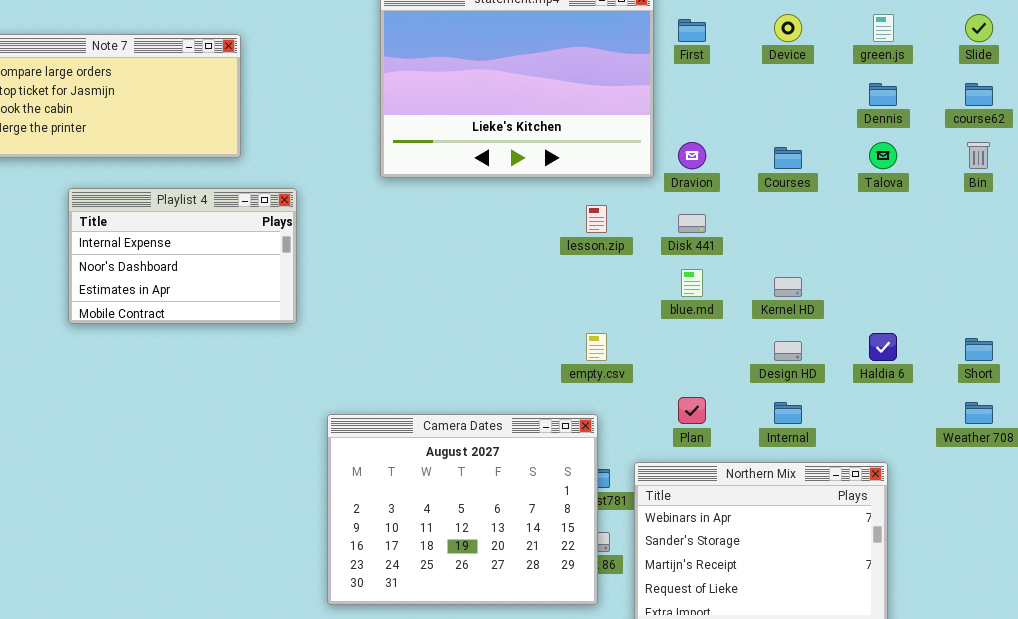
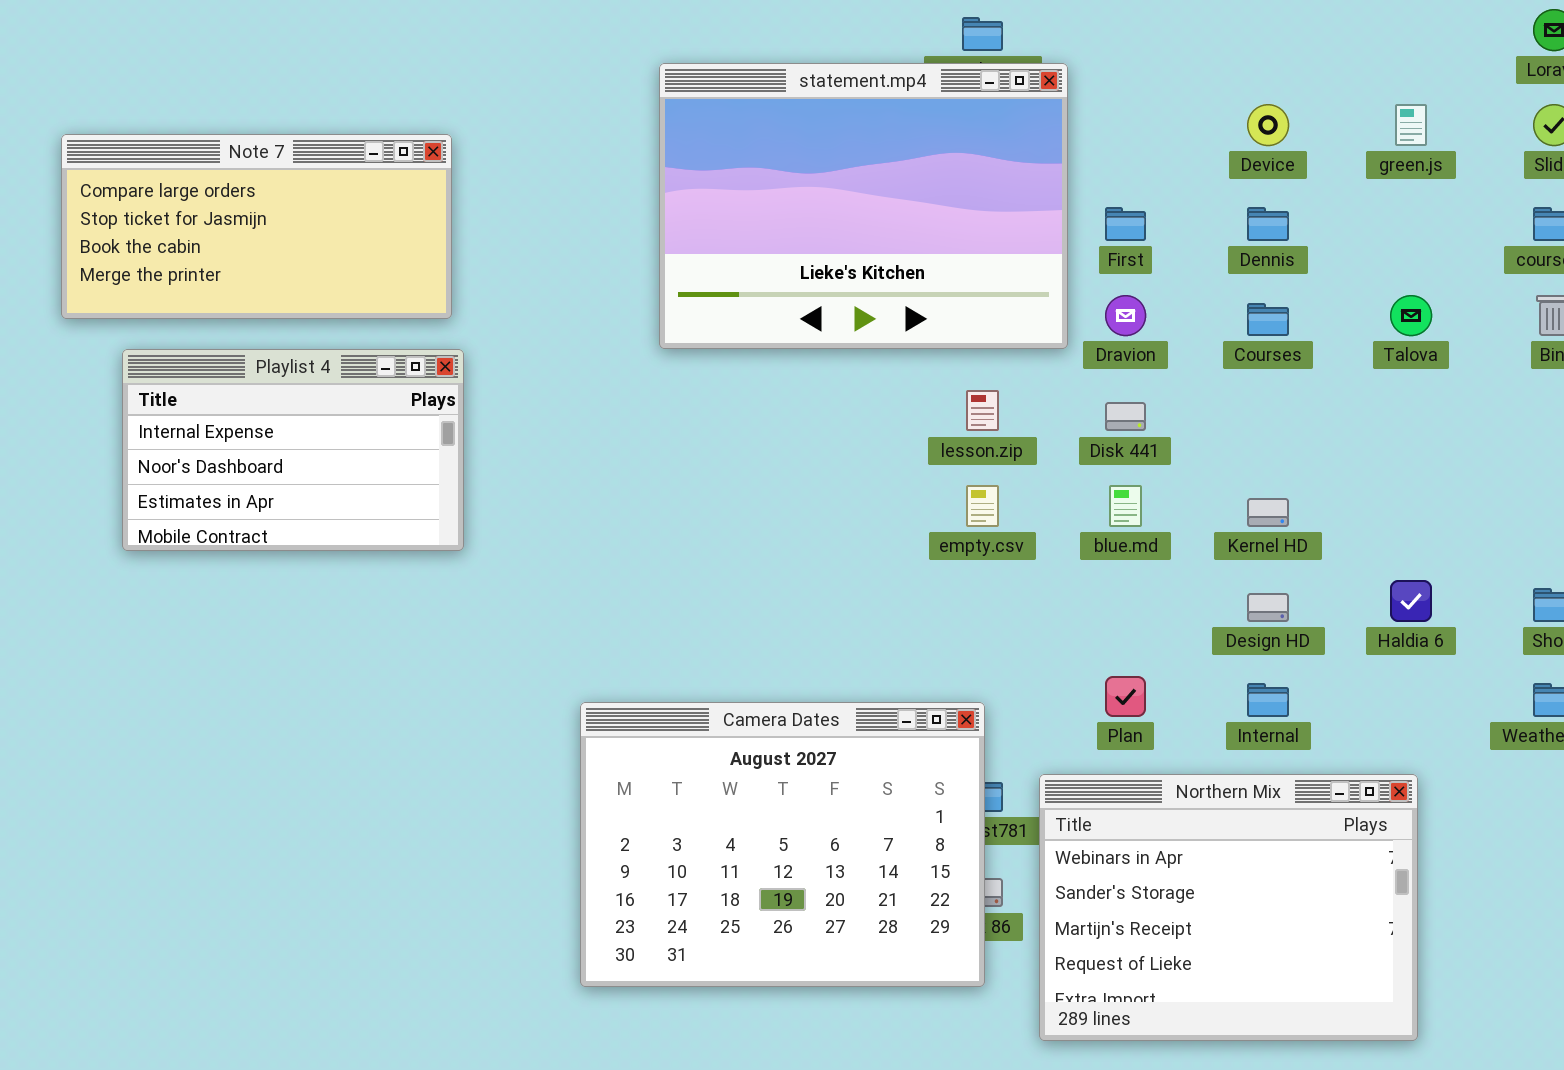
First: [678,19,706,42] -> [1105,207,1146,241], moved
Dennis: [869,83,897,106] -> [1247,207,1289,241], moved
Playlist 4: [68,188,297,324] -> [122,349,464,551], moved
empty.csv: [586,333,607,361] -> [966,485,999,527], moved

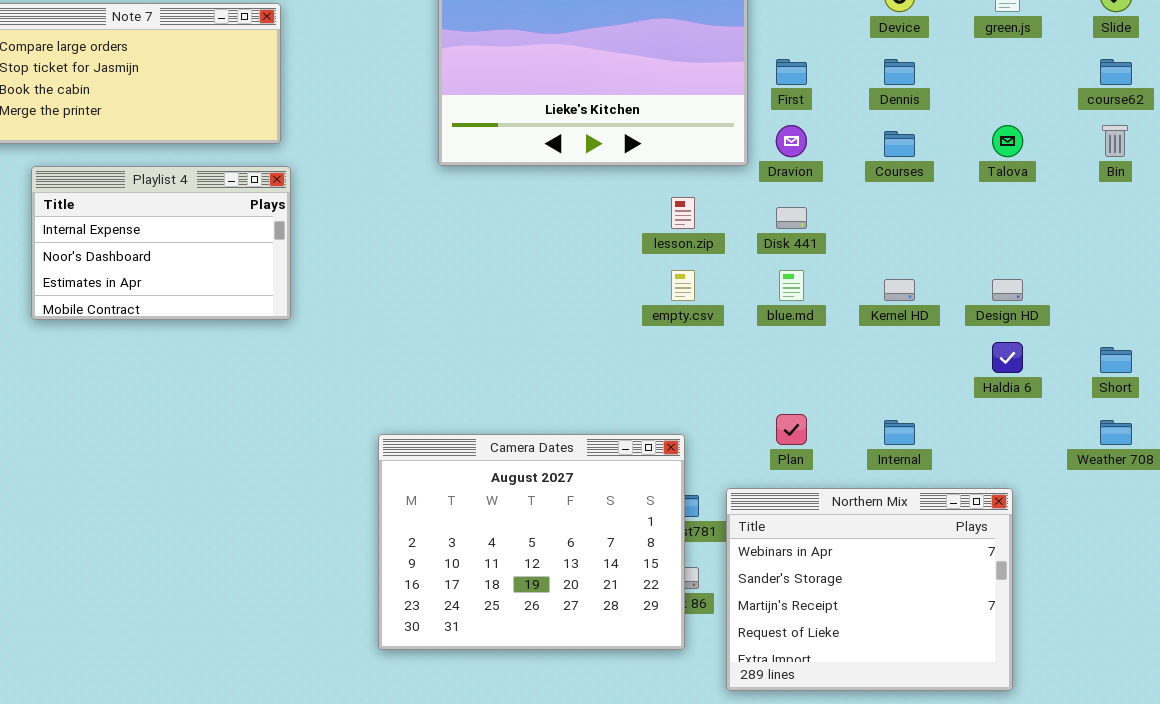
Design HD: [1247,593,1289,622] -> [992,279,1023,301], moved

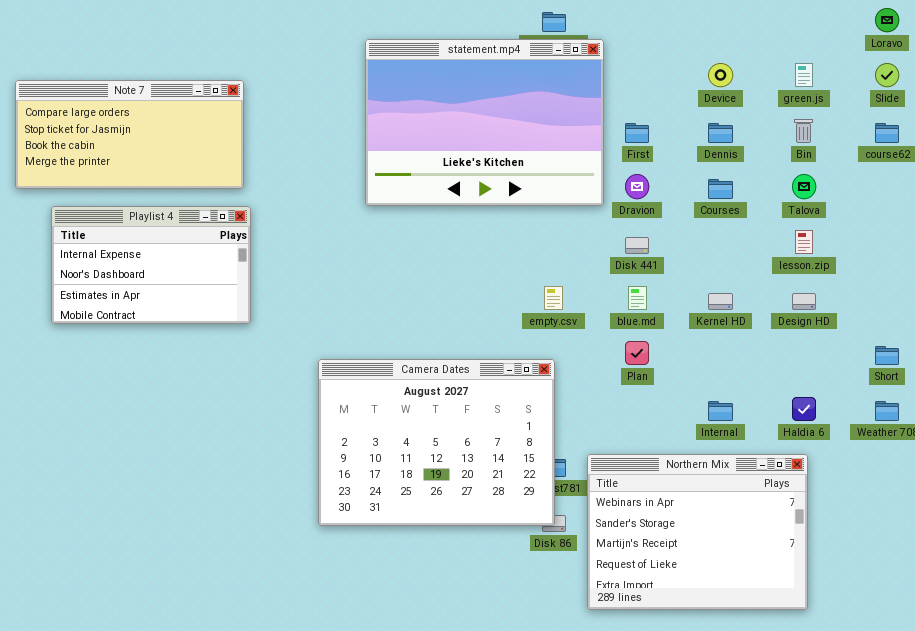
Bin: [1102,125,1128,157] -> [794,119,813,143], moved
lesson.zip: [671,197,695,229] -> [795,230,813,254], moved
Haldia 6: [992,342,1023,373] -> [792,397,816,421], moved
Plan: [776,414,807,445] -> [625,341,649,365], moved
Camera Dates: [378,434,685,650] -> [318,359,555,526], moved

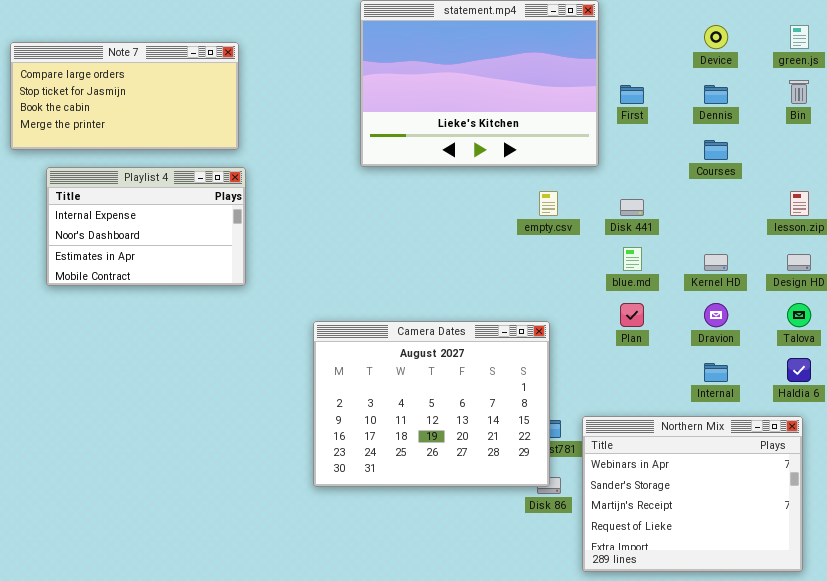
Dravion: [625,174,649,199] -> [704,303,728,327], moved
Talova: [792,174,816,199] -> [787,303,811,327], moved
empty.csv: [544,286,563,310] -> [539,191,558,216], moved

